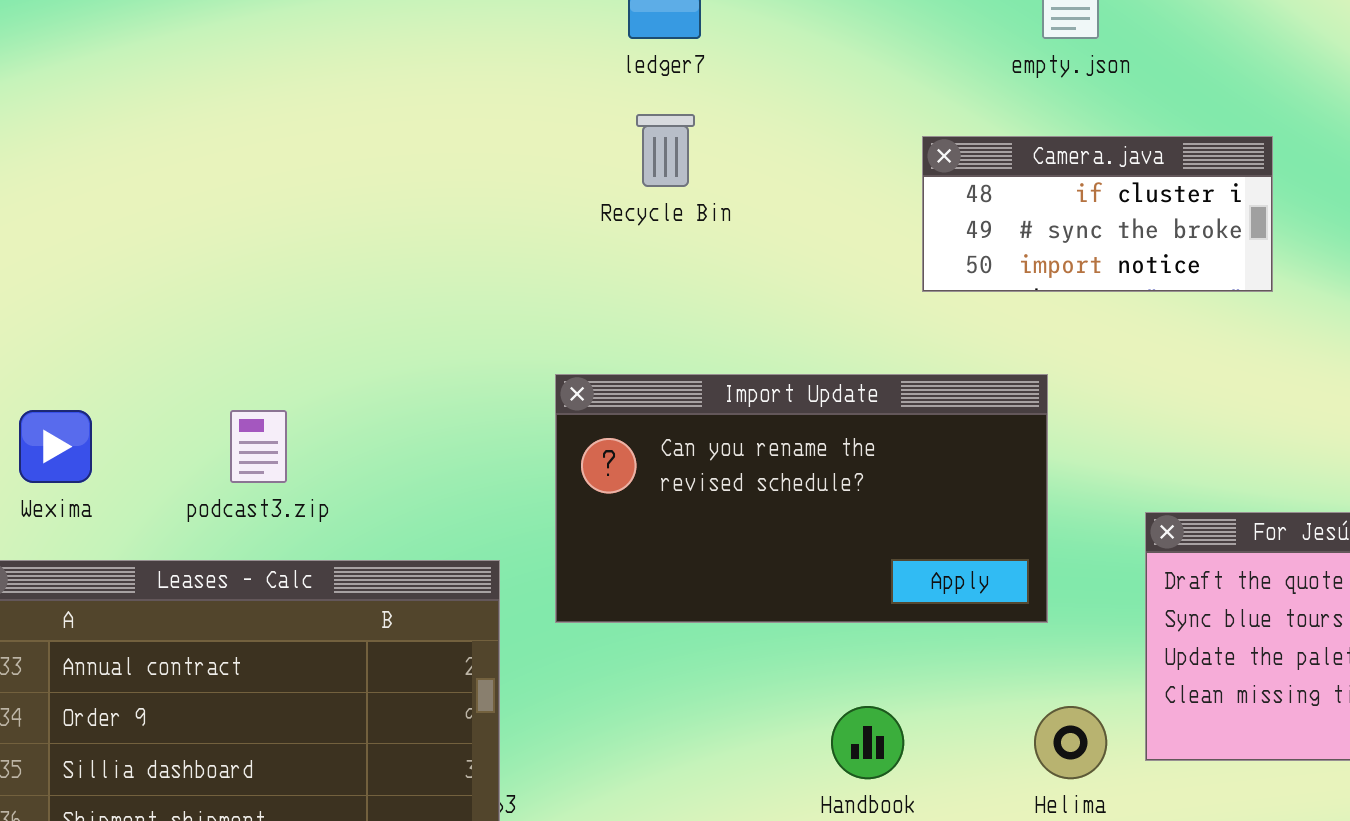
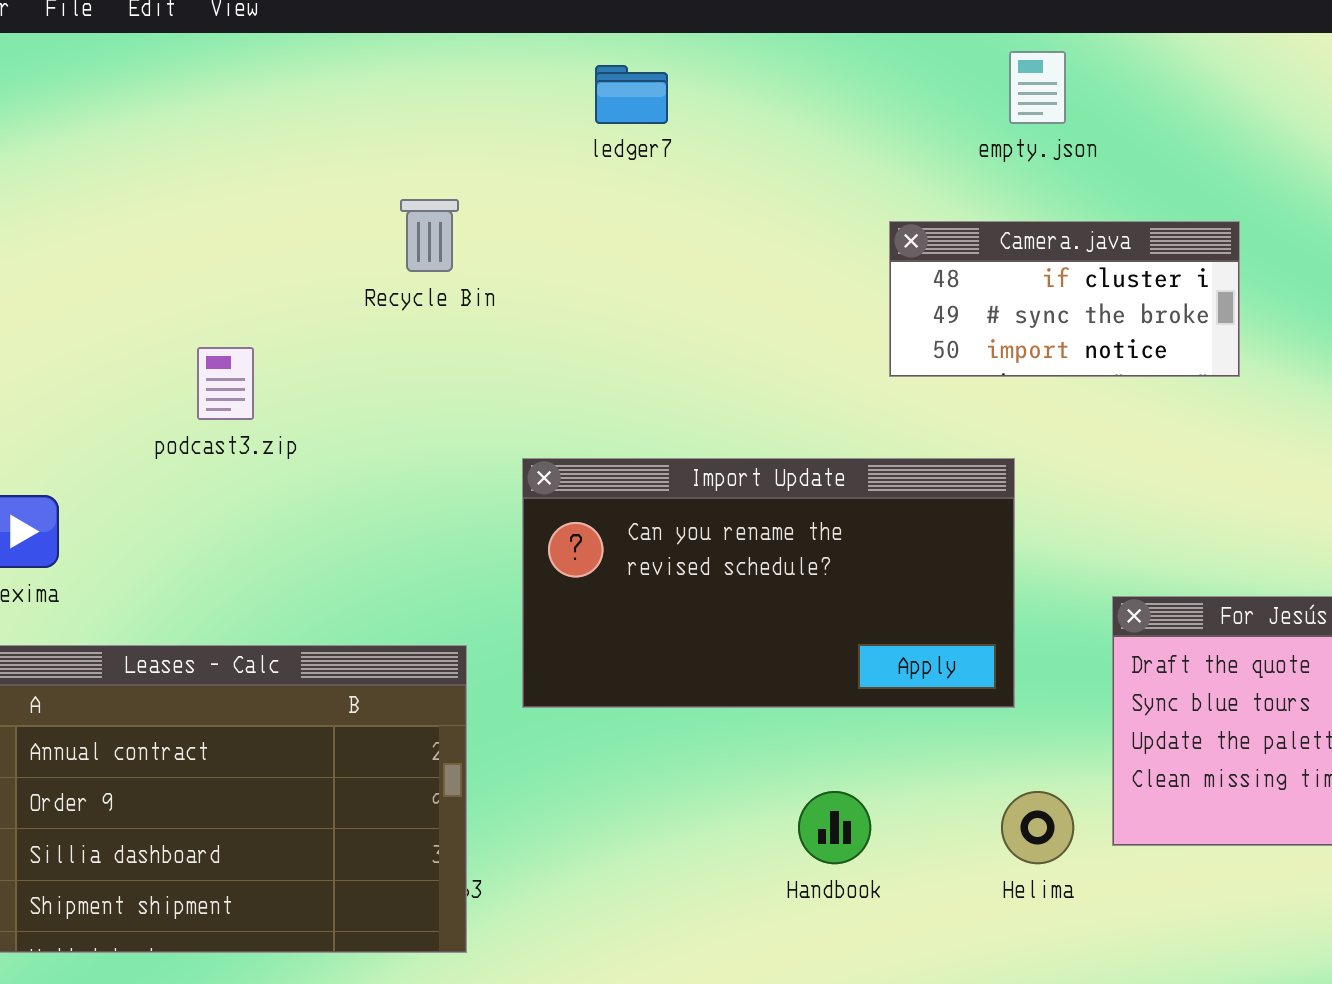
Recycle Bin: [636,114,695,187] -> [400,199,459,272], moved
podcast3.zip: [230,410,287,483] -> [197,347,254,420], moved

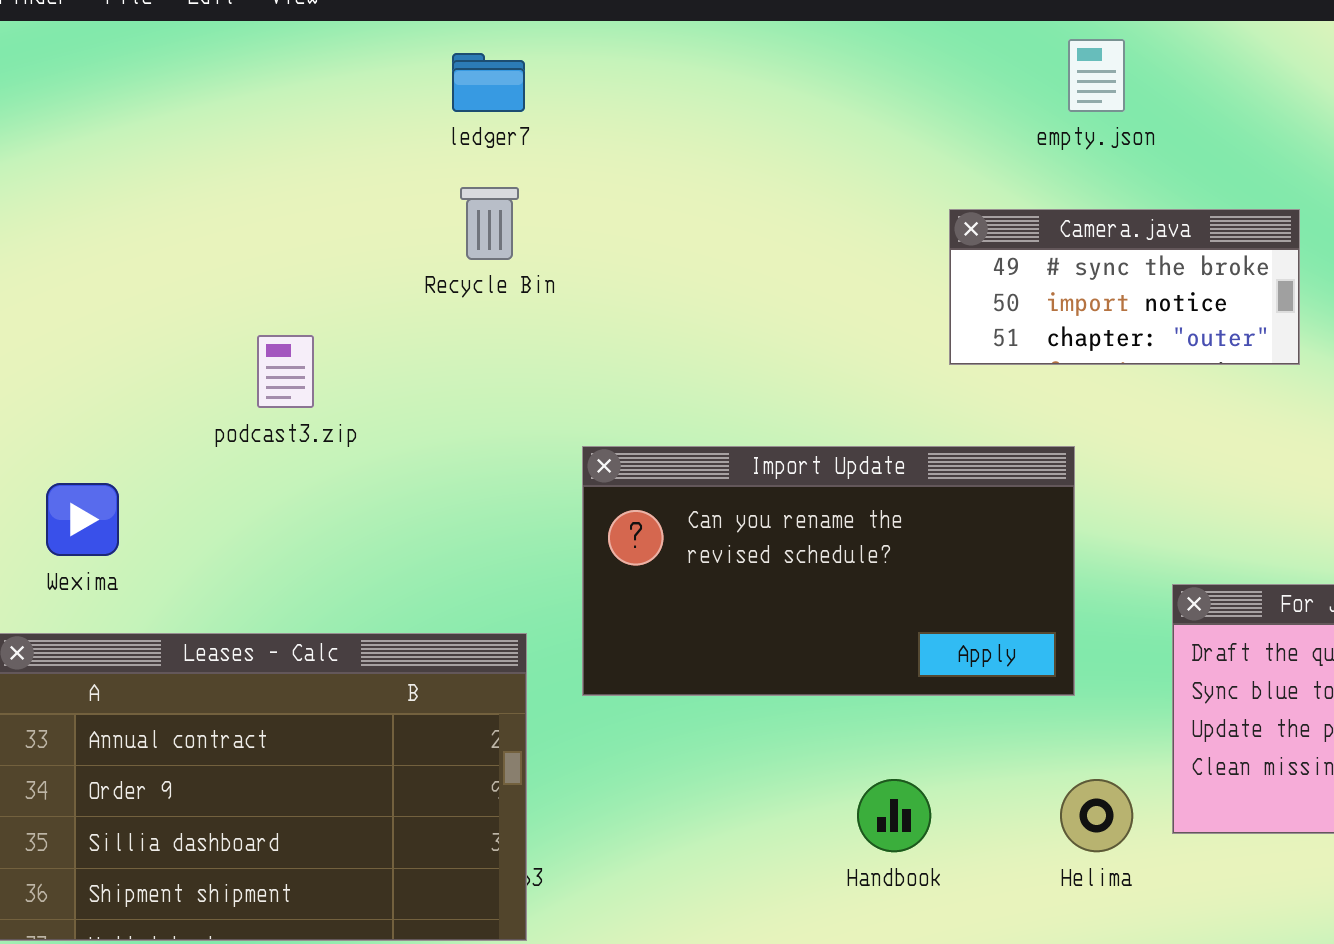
ledger7: [595,65,668,124] -> [452,53,525,112], moved
Camera.java: [889,221,1240,377] -> [949,209,1300,365], scrolled down 1 row

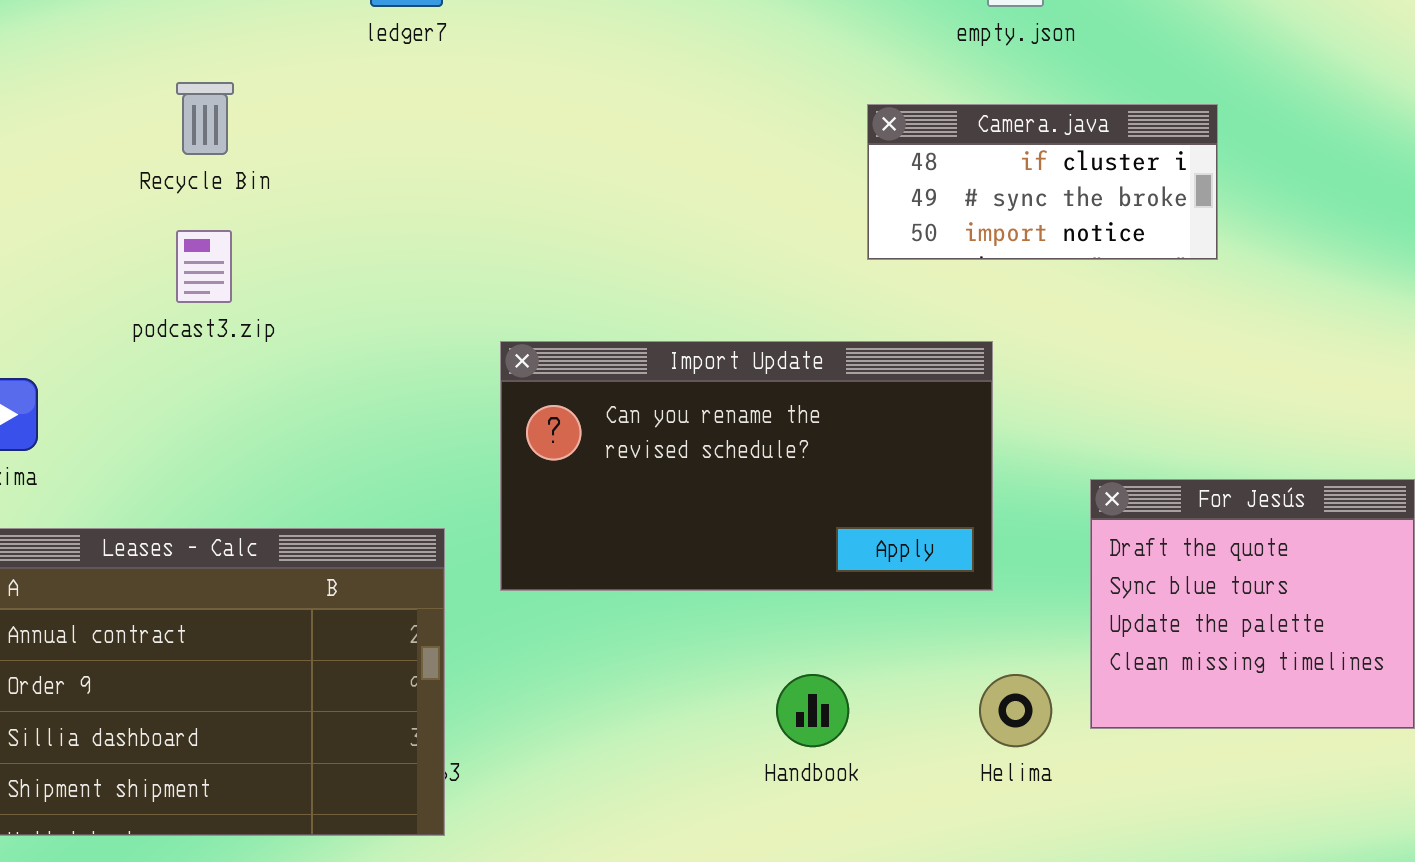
Recycle Bin: [460,187,519,260] -> [176,82,234,155], moved
Camera.java: [949,209,1300,365] -> [867,104,1218,260], scrolled up 1 row

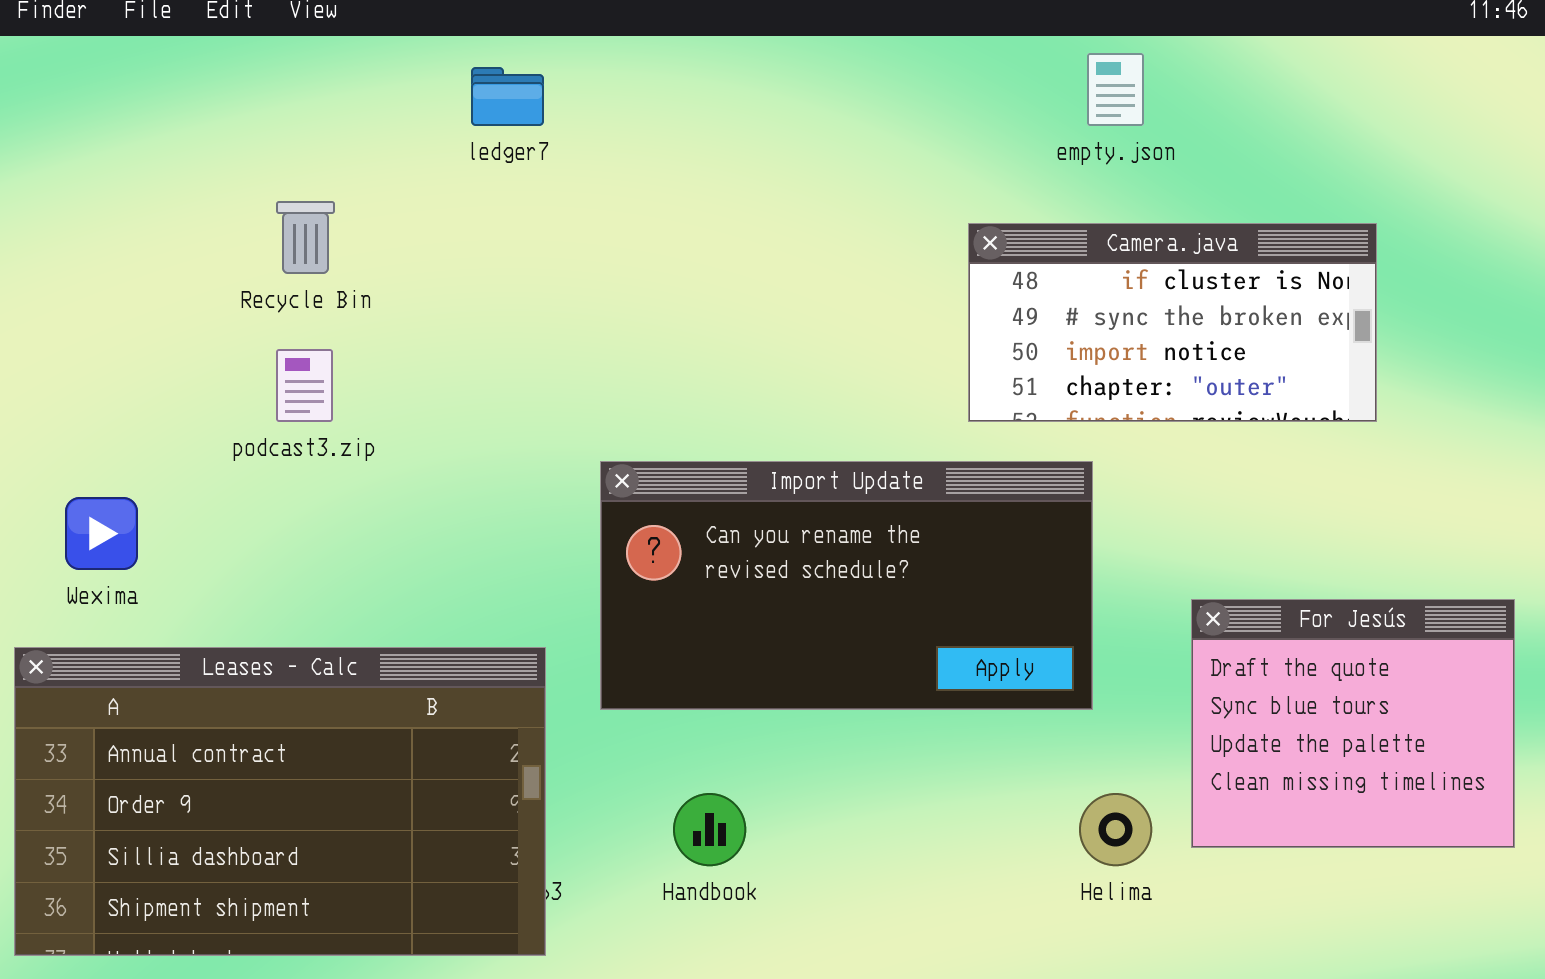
Camera.java: [867,104,1218,260] -> [968,223,1377,422], resized
Handbook: [776,674,849,747] -> [673,793,746,866], moved

